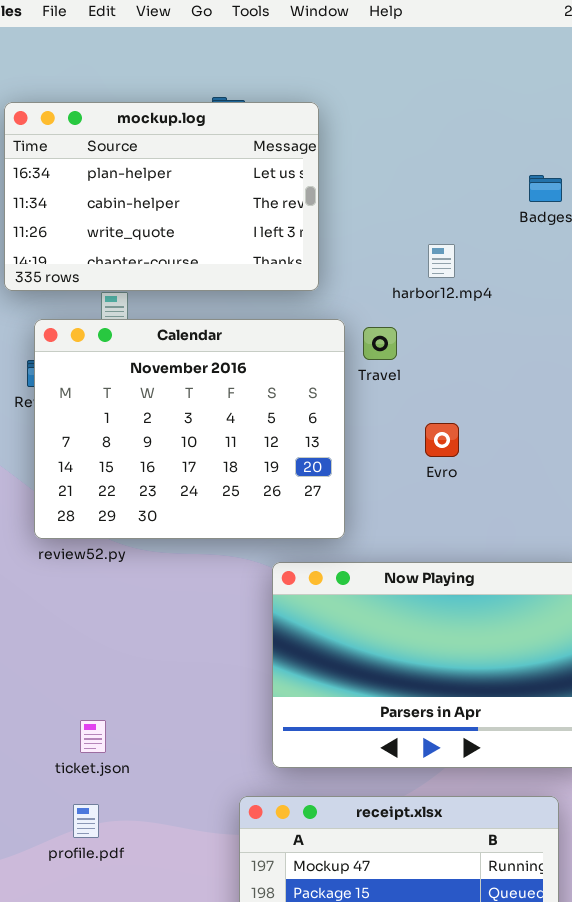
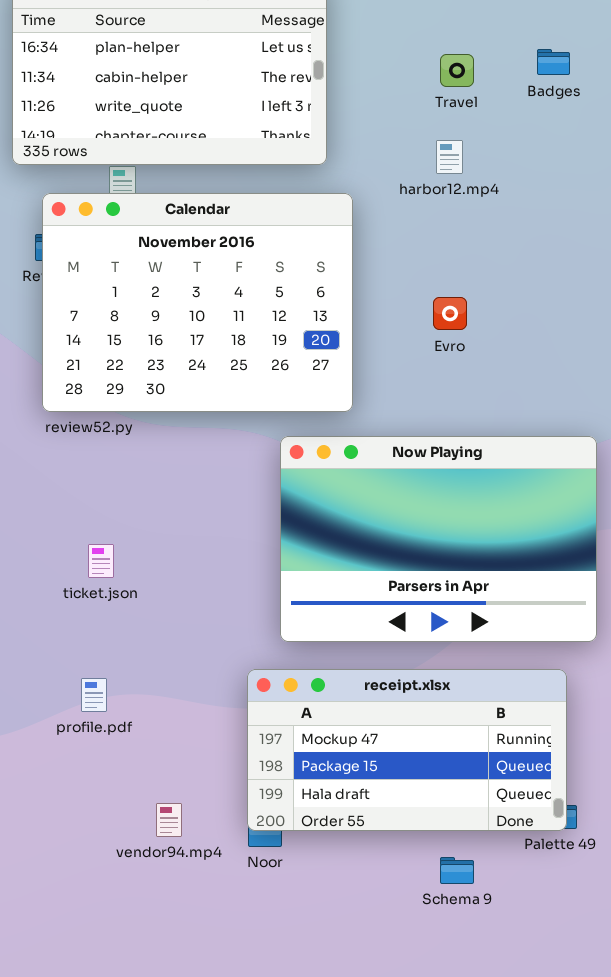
harbor12.mp4: [428,244,455,278] -> [436,140,463,174], moved
Travel: [363,327,397,360] -> [440,54,474,87], moved
ticket.json: [80,720,106,753] -> [88,544,114,578], moved

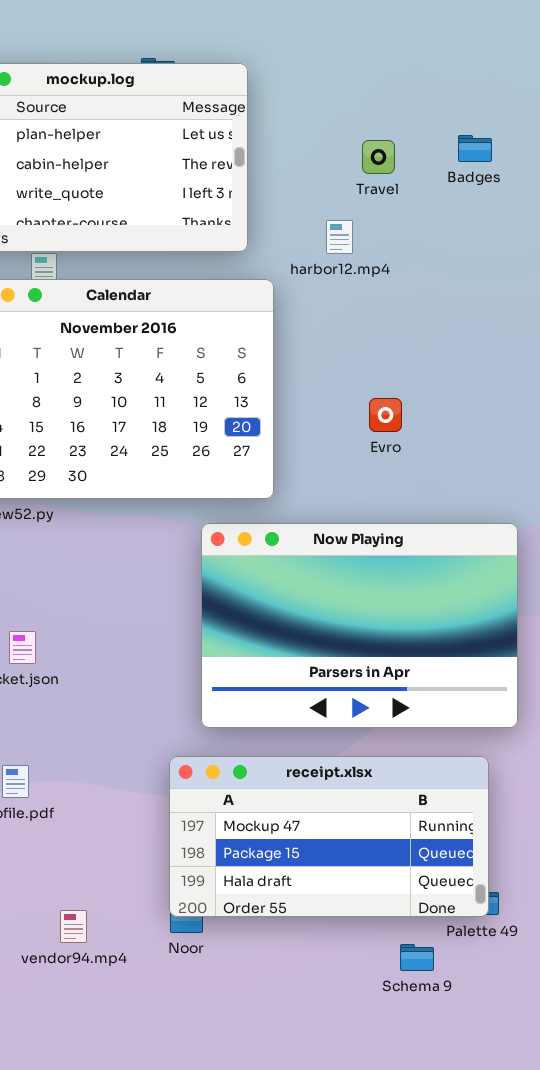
harbor12.mp4: [436,140,463,174] -> [326,220,353,254], moved
Evro: [433,297,467,330] -> [369,398,402,432], moved
vendor94.mp4: [156,803,182,837] -> [60,910,87,943], moved
Schema 9: [440,857,474,884] -> [400,944,434,971], moved

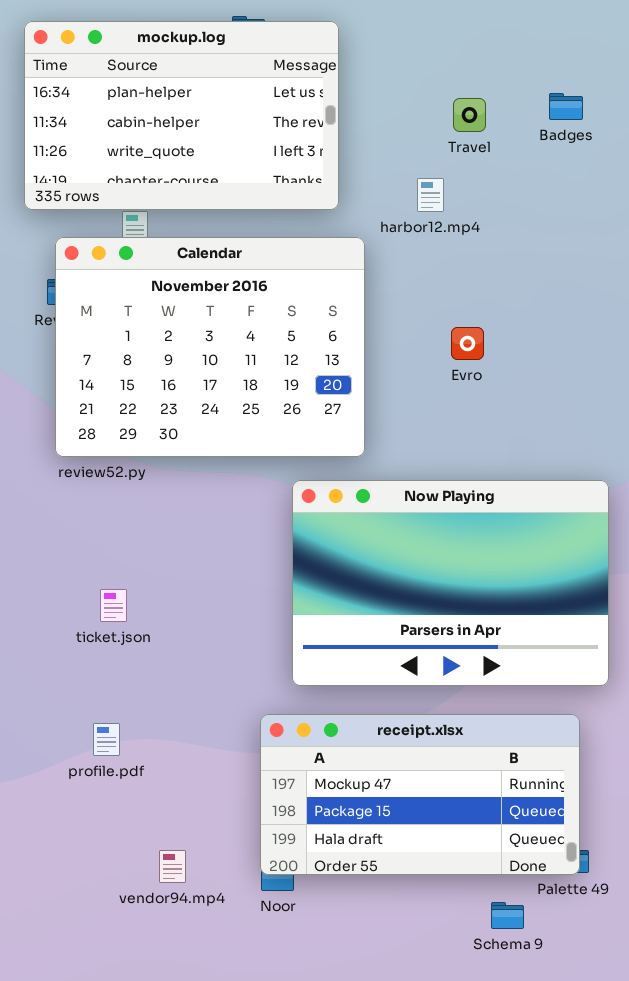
Evro: [369,398,402,432] -> [451,327,484,360], moved
vendor94.mp4: [60,910,87,943] -> [159,850,186,883], moved

